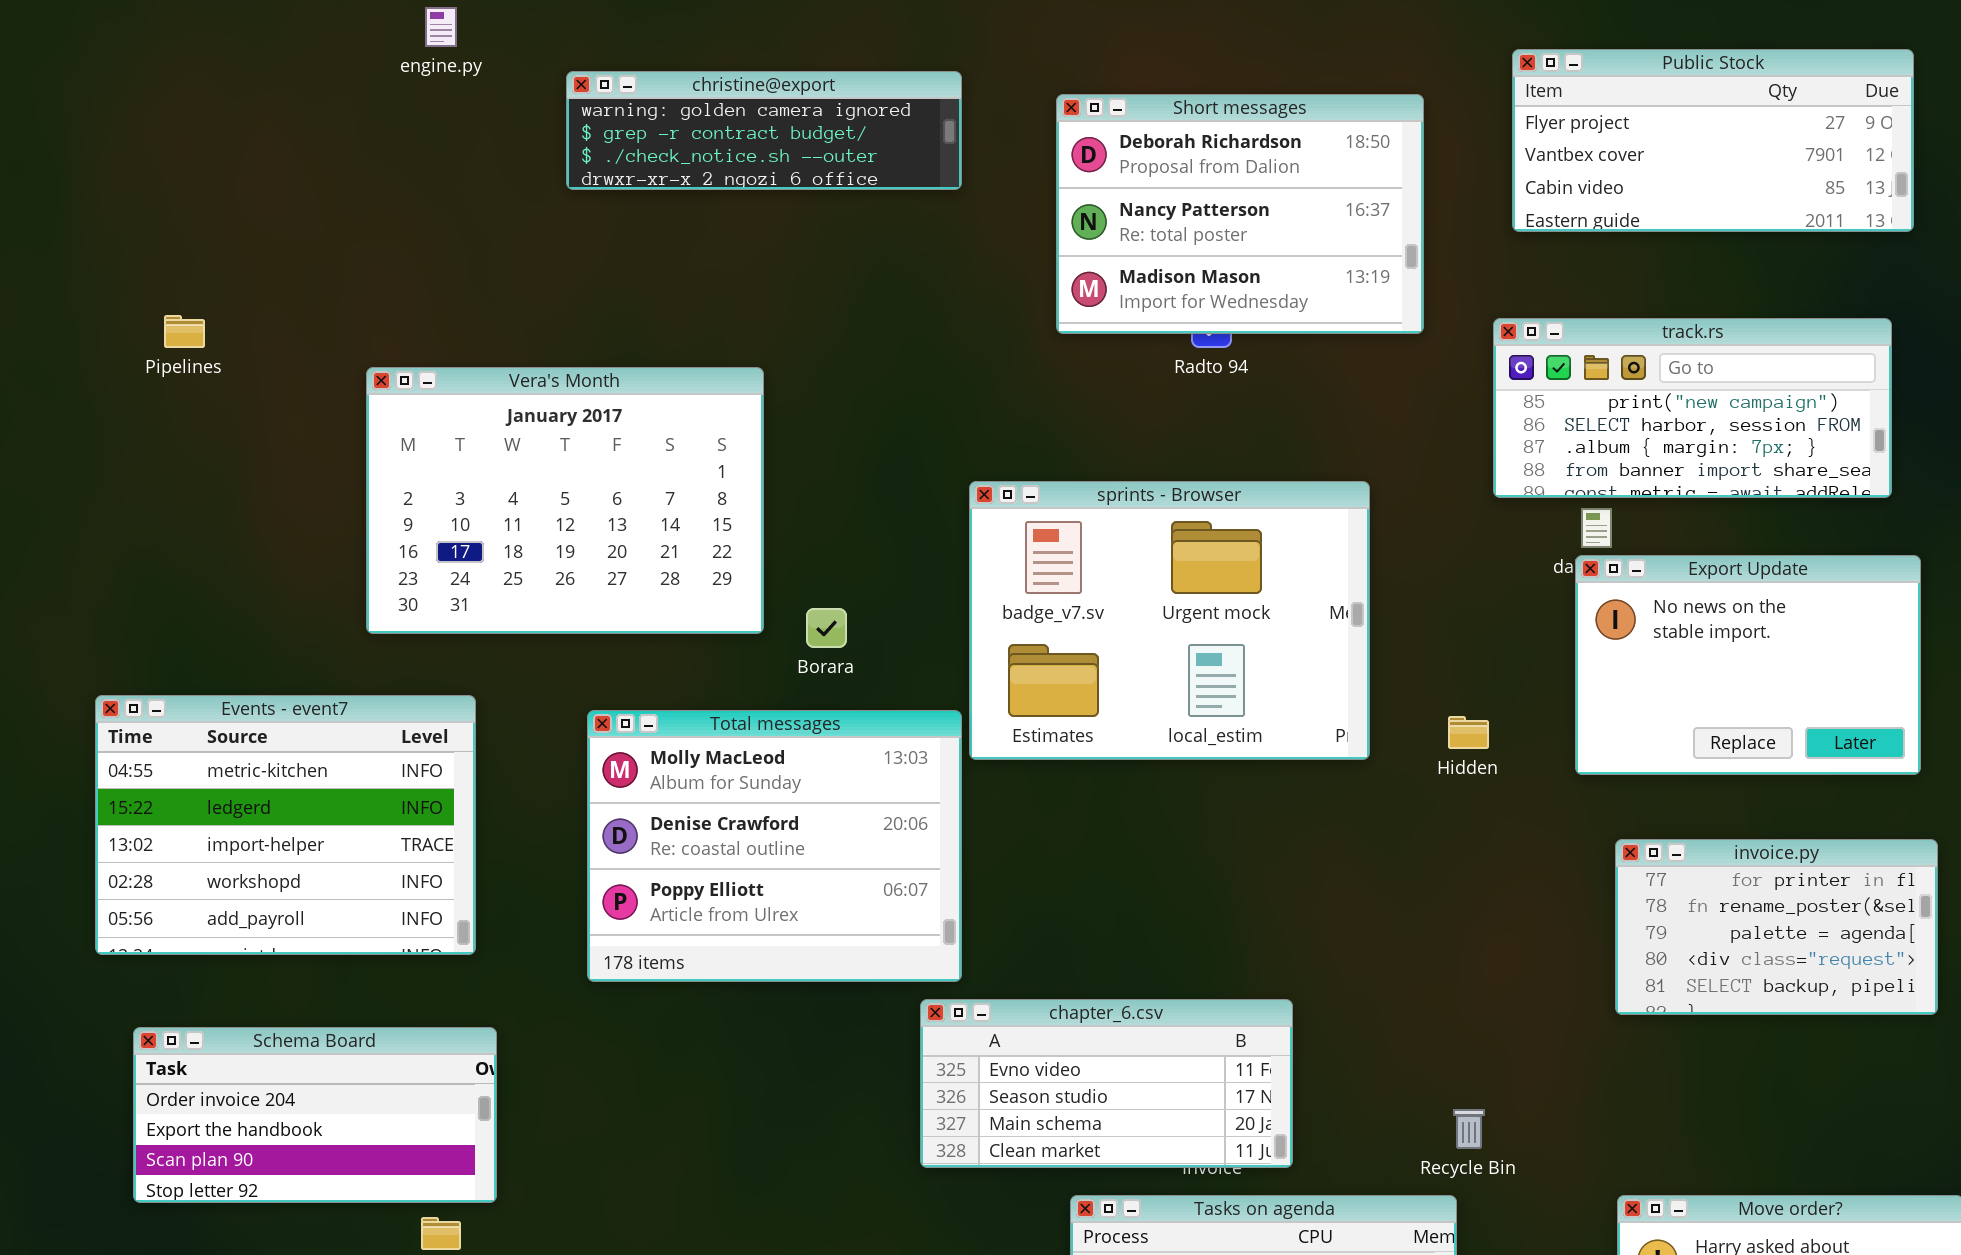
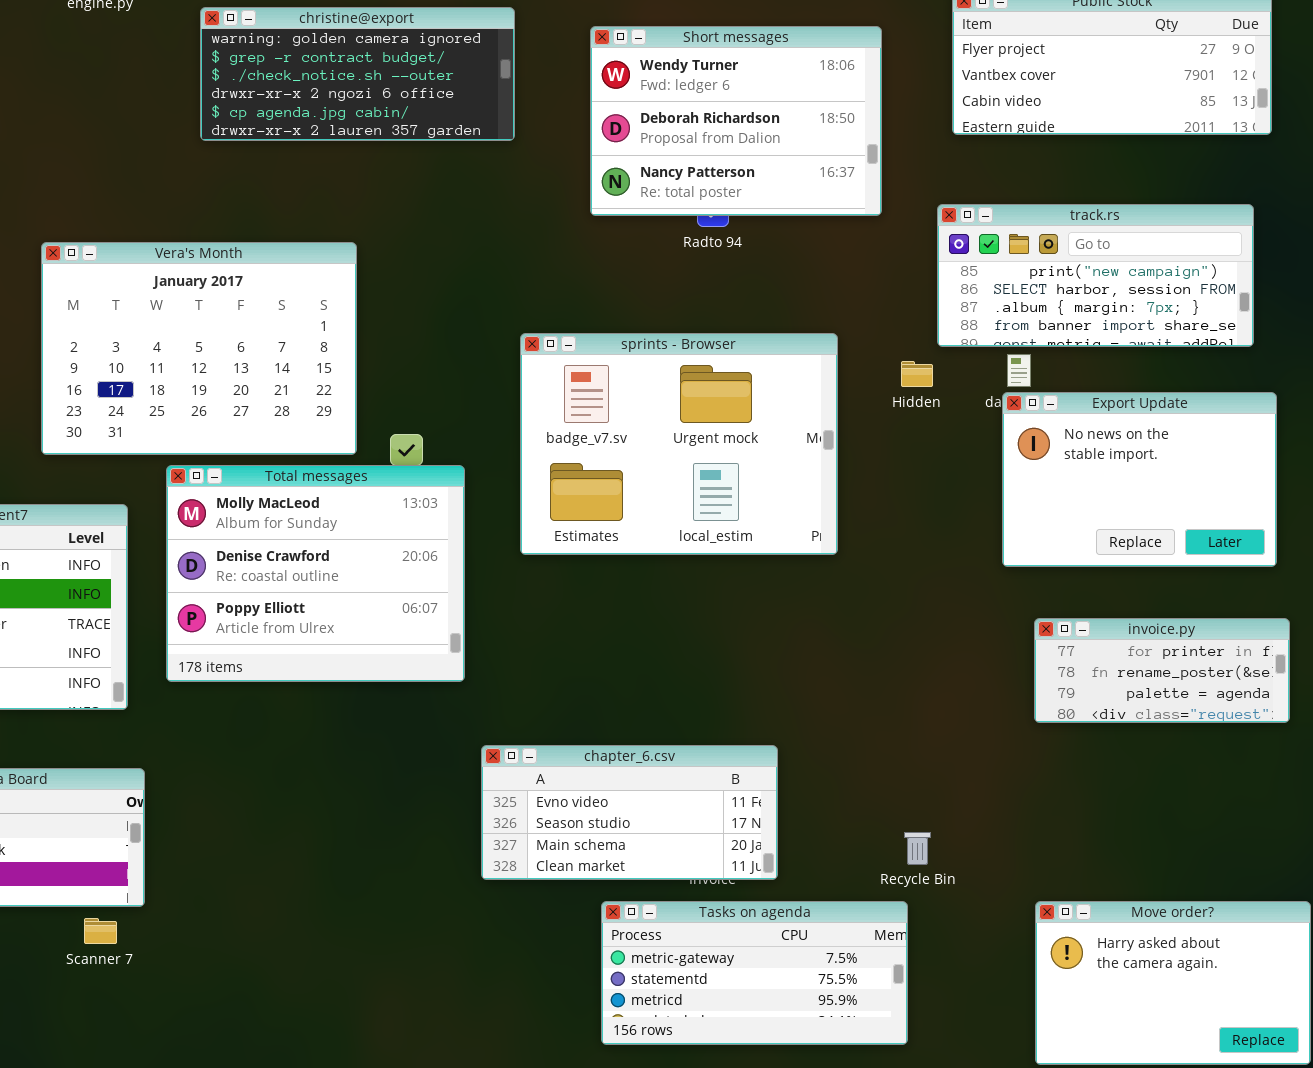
christine@export: [566,71,962,190] -> [200,7,515,141], resized
Short messages: [1056,94,1424,334] -> [590,26,882,216], scrolled up 1 row
Total messages: [587,710,962,982] -> [166,465,465,682], moved
Hidden: [1448,716,1489,749] -> [901,361,933,387], moved
invoice.py: [1615,839,1938,1015] -> [1034,618,1290,723], resized

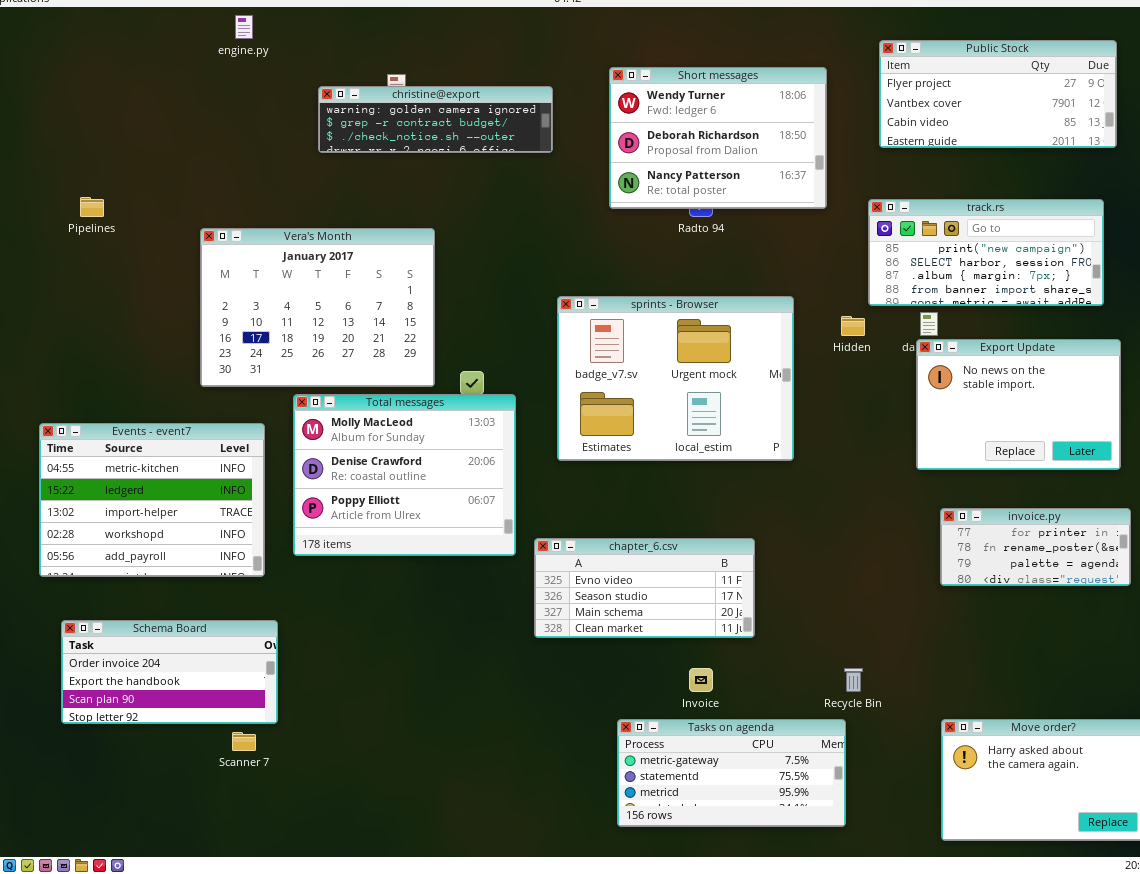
christine@export: [200,7,515,141] -> [318,86,553,153], resized
chapter_6.csv: [481,745,778,880] -> [534,538,755,638], moved

